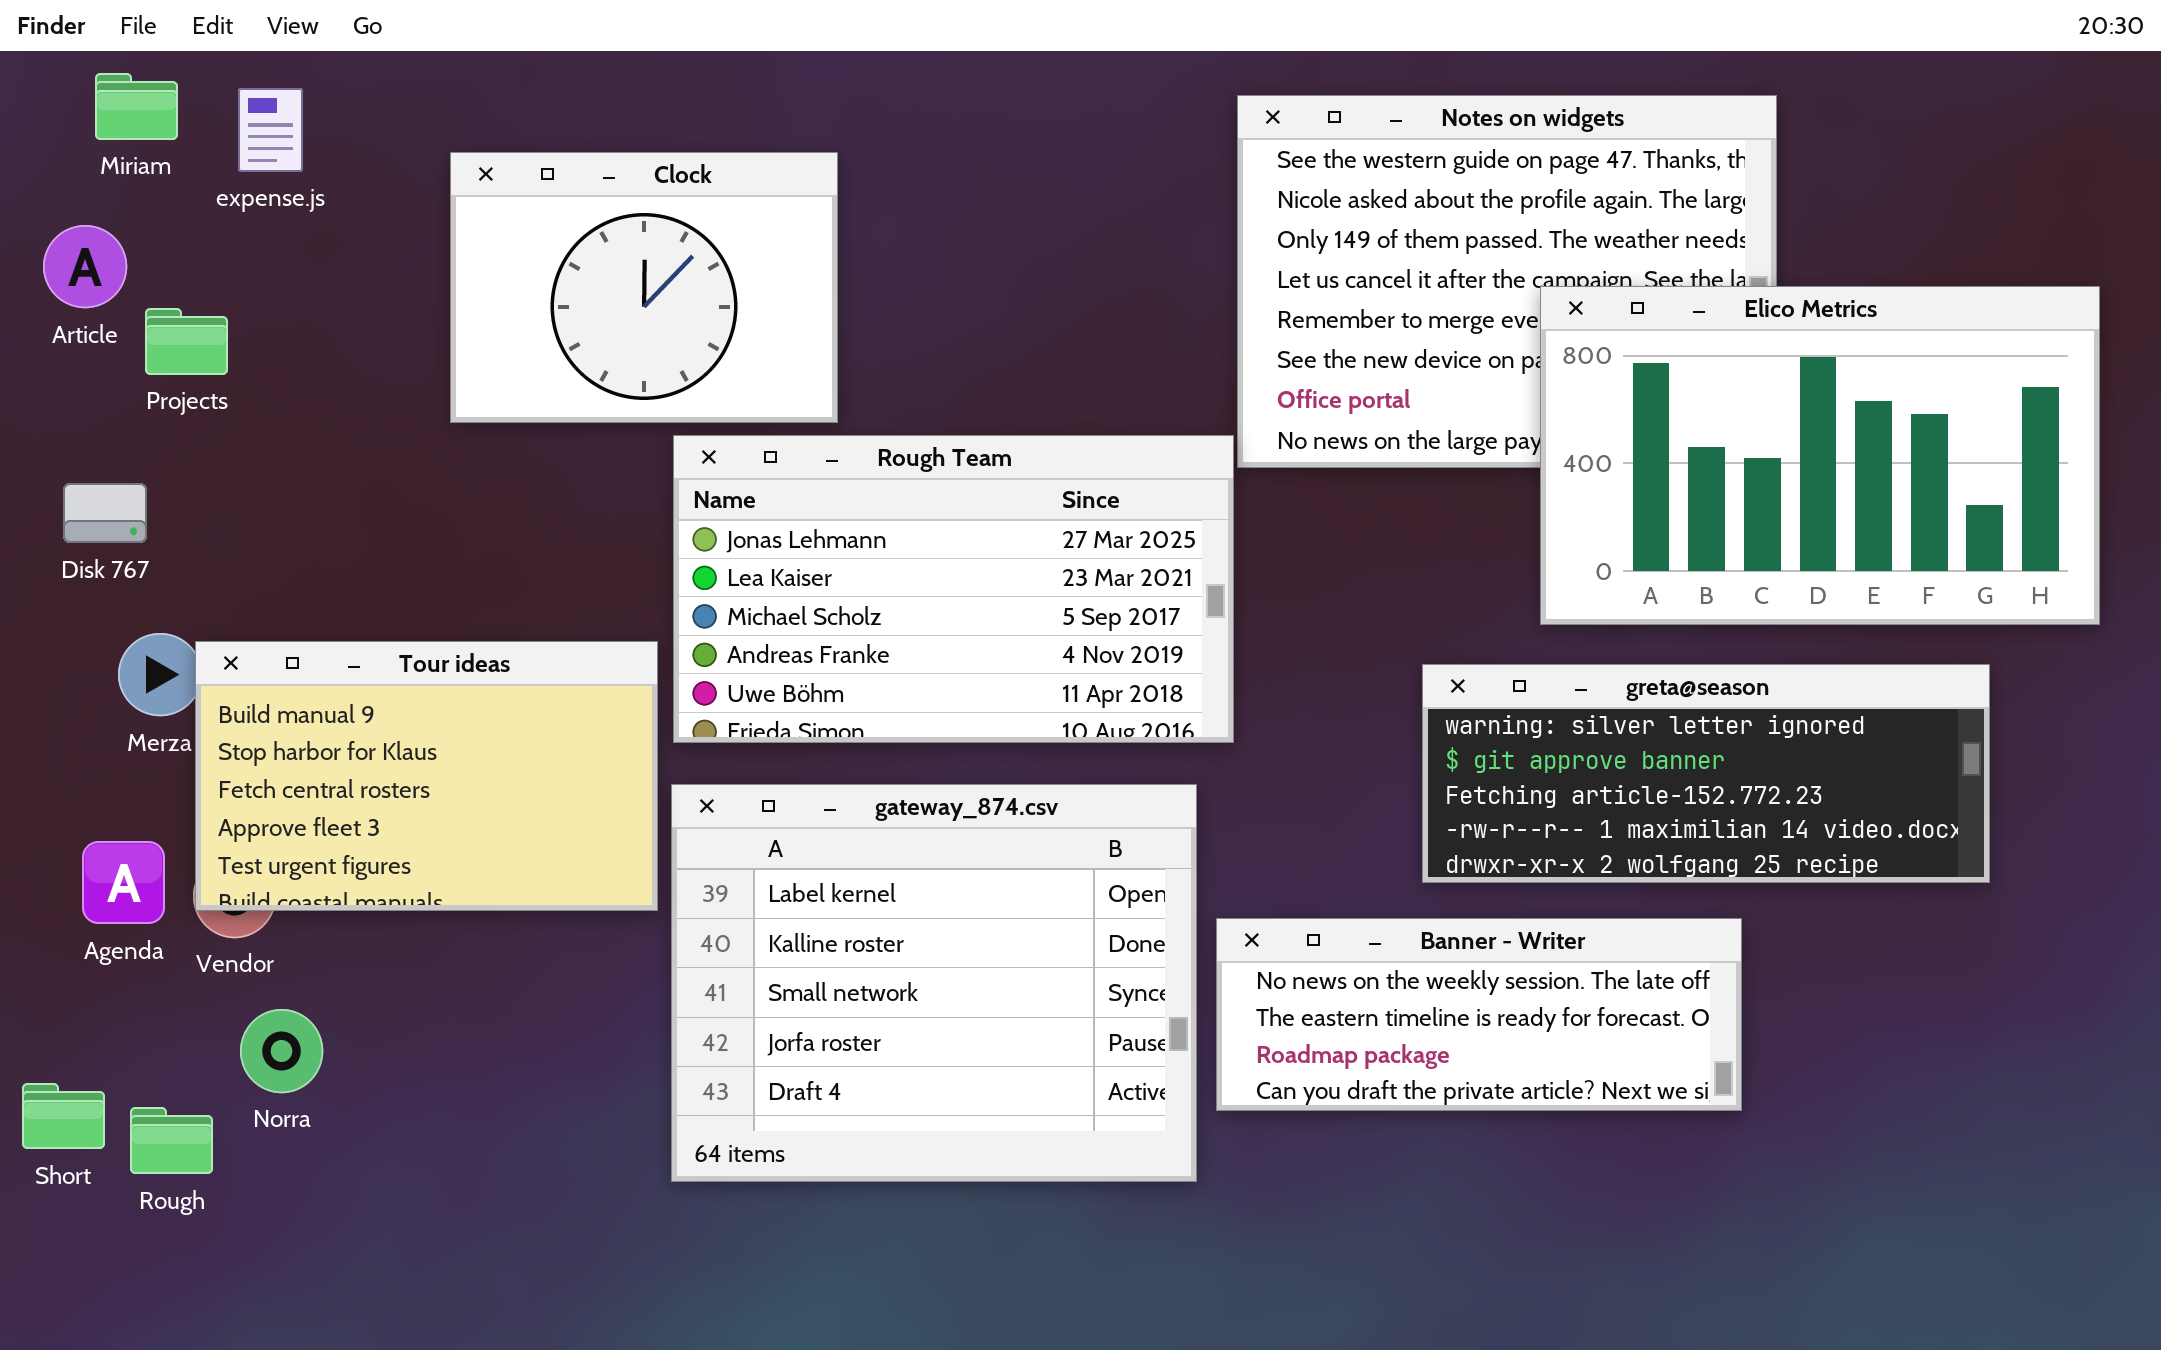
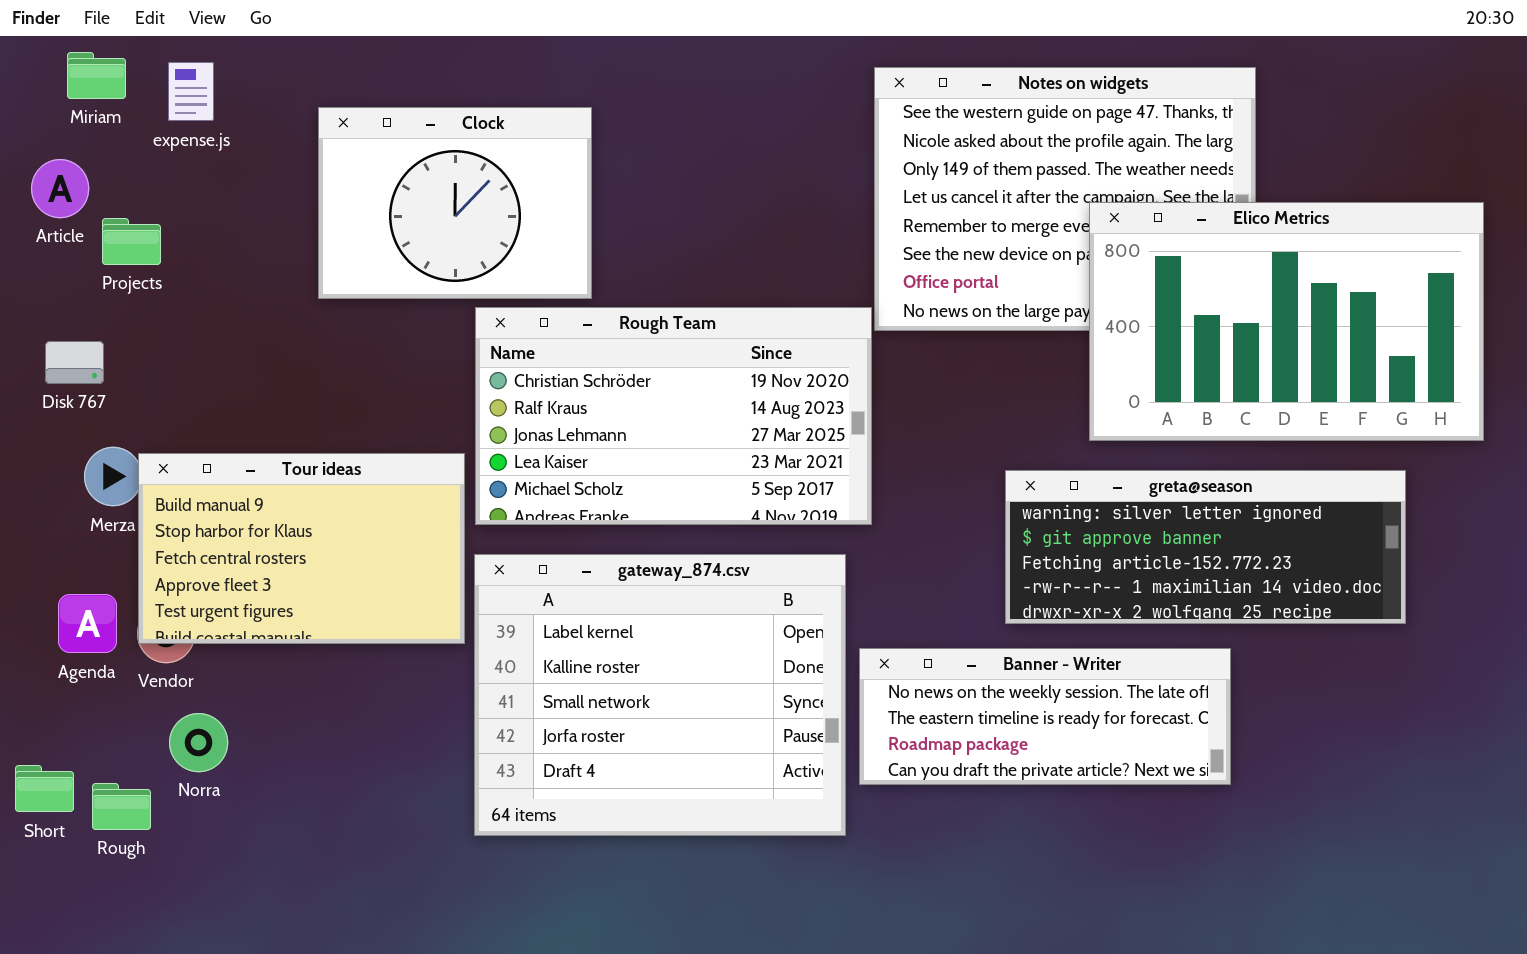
Rough Team: [673,435,1234,743] -> [475,307,872,525], scrolled up 2 rows

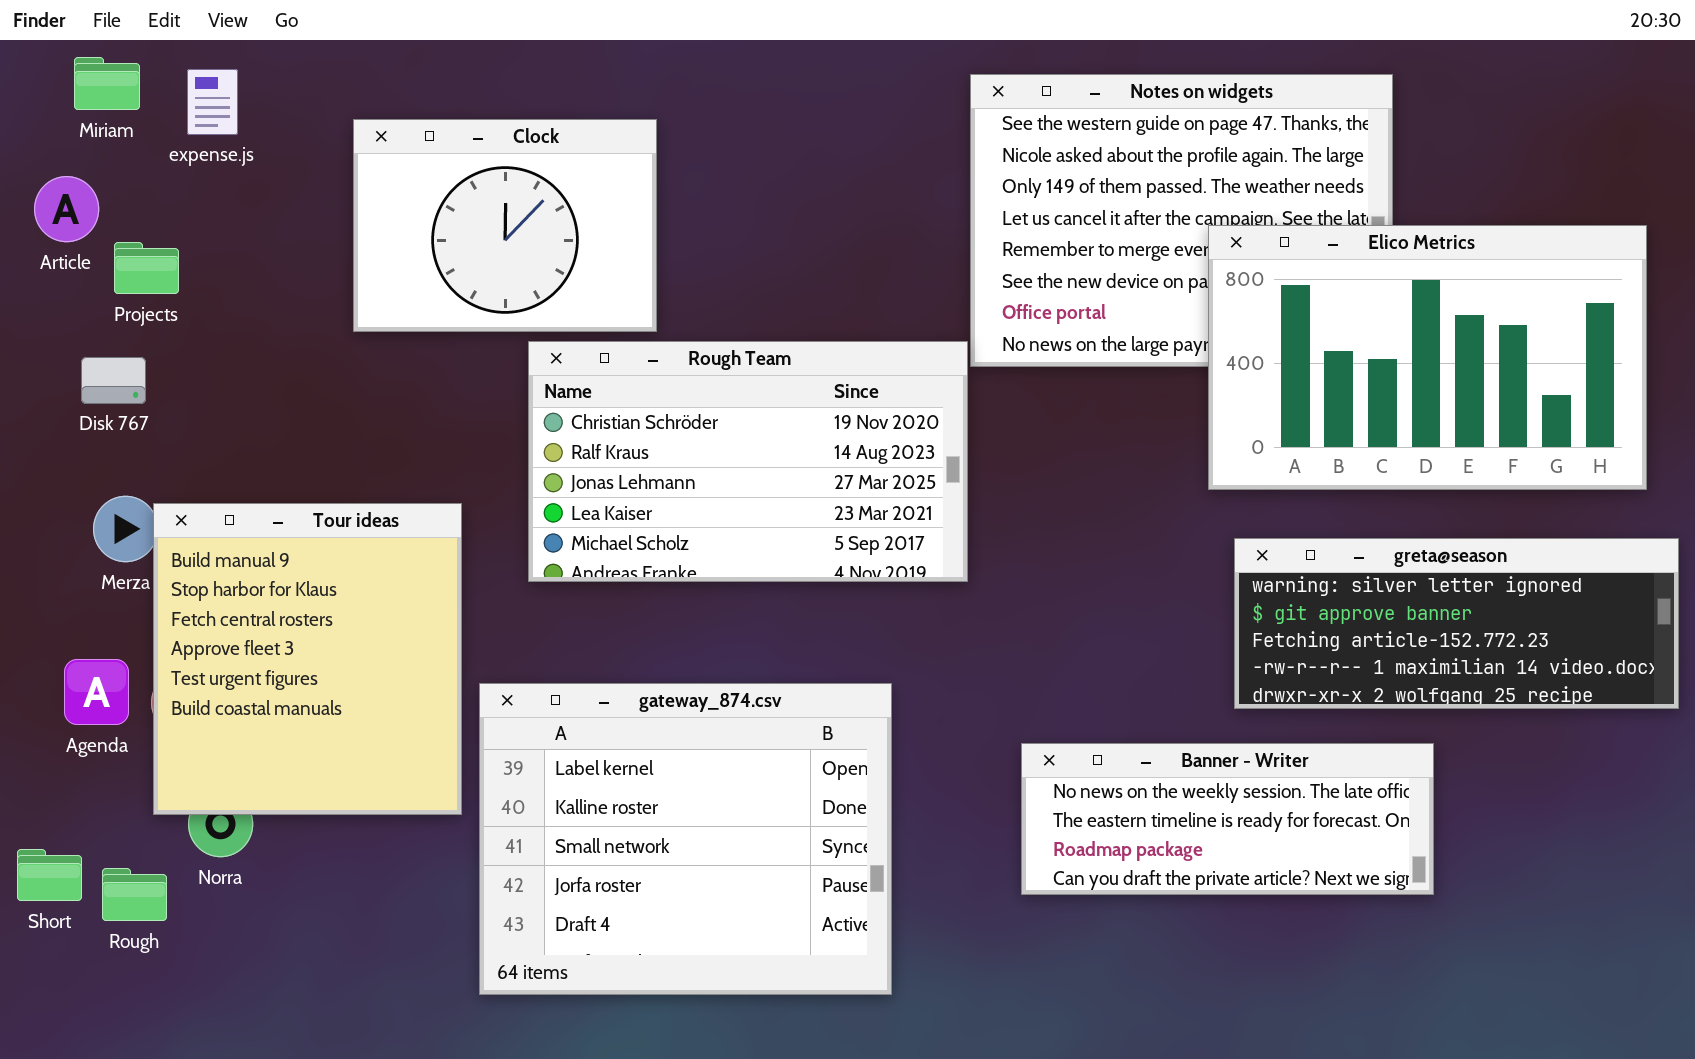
Disk 767: [45,341,104,384] -> [81,357,146,404], moved
Tour ideas: [138,453,465,644] -> [153,503,462,815], resized
greta@season: [1005,470,1406,624] -> [1234,538,1679,709], moved
gateway_874.csv: [474,554,846,836] -> [479,683,892,995], moved
Banner - Writer: [859,648,1231,785] -> [1021,743,1434,895], moved

